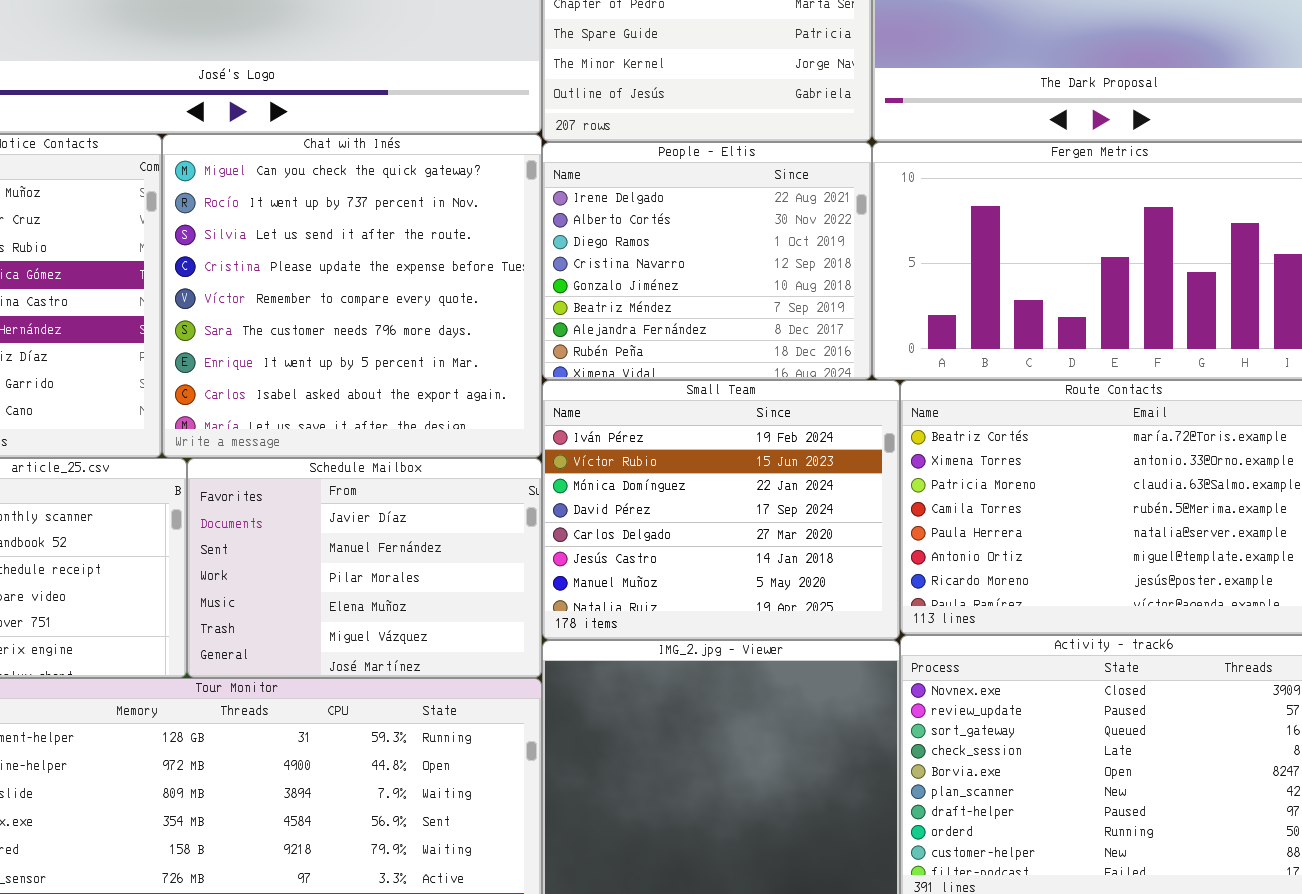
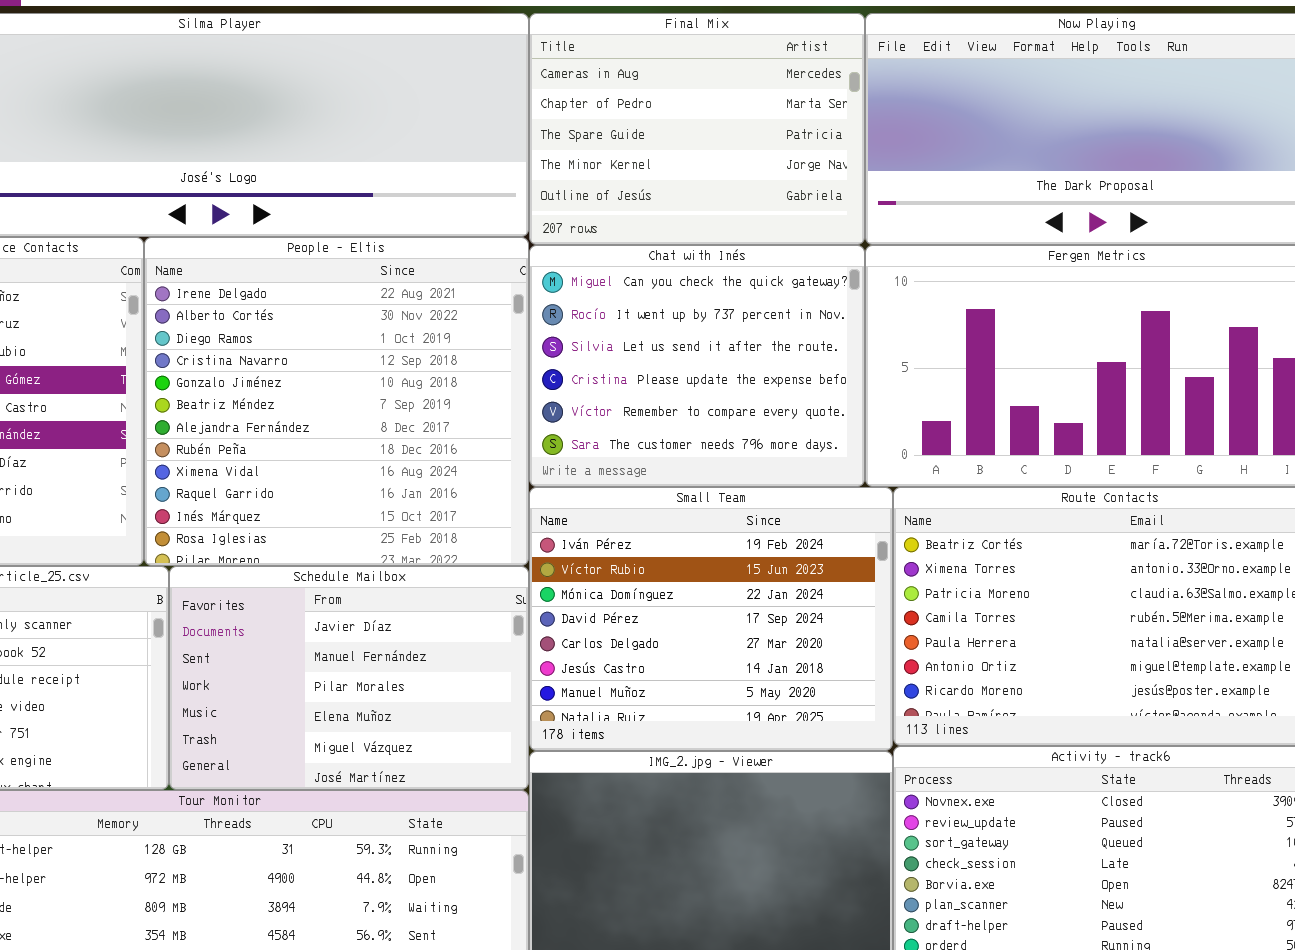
Chat with Inés: [162,134,542,458] -> [529,245,865,487], moved, resized
People - Eltis: [542,142,872,380] -> [144,237,529,566], moved, resized

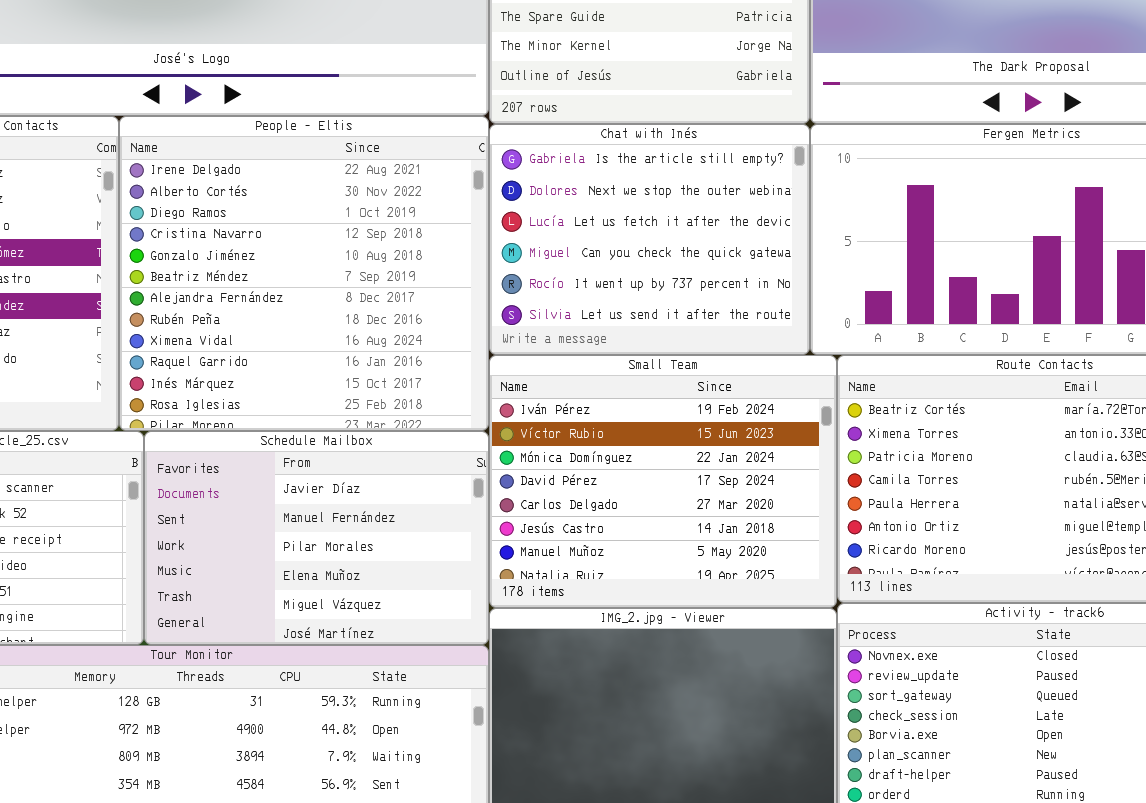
Chat with Inés: [529,245,865,487] -> [489,124,810,355], scrolled up 3 rows

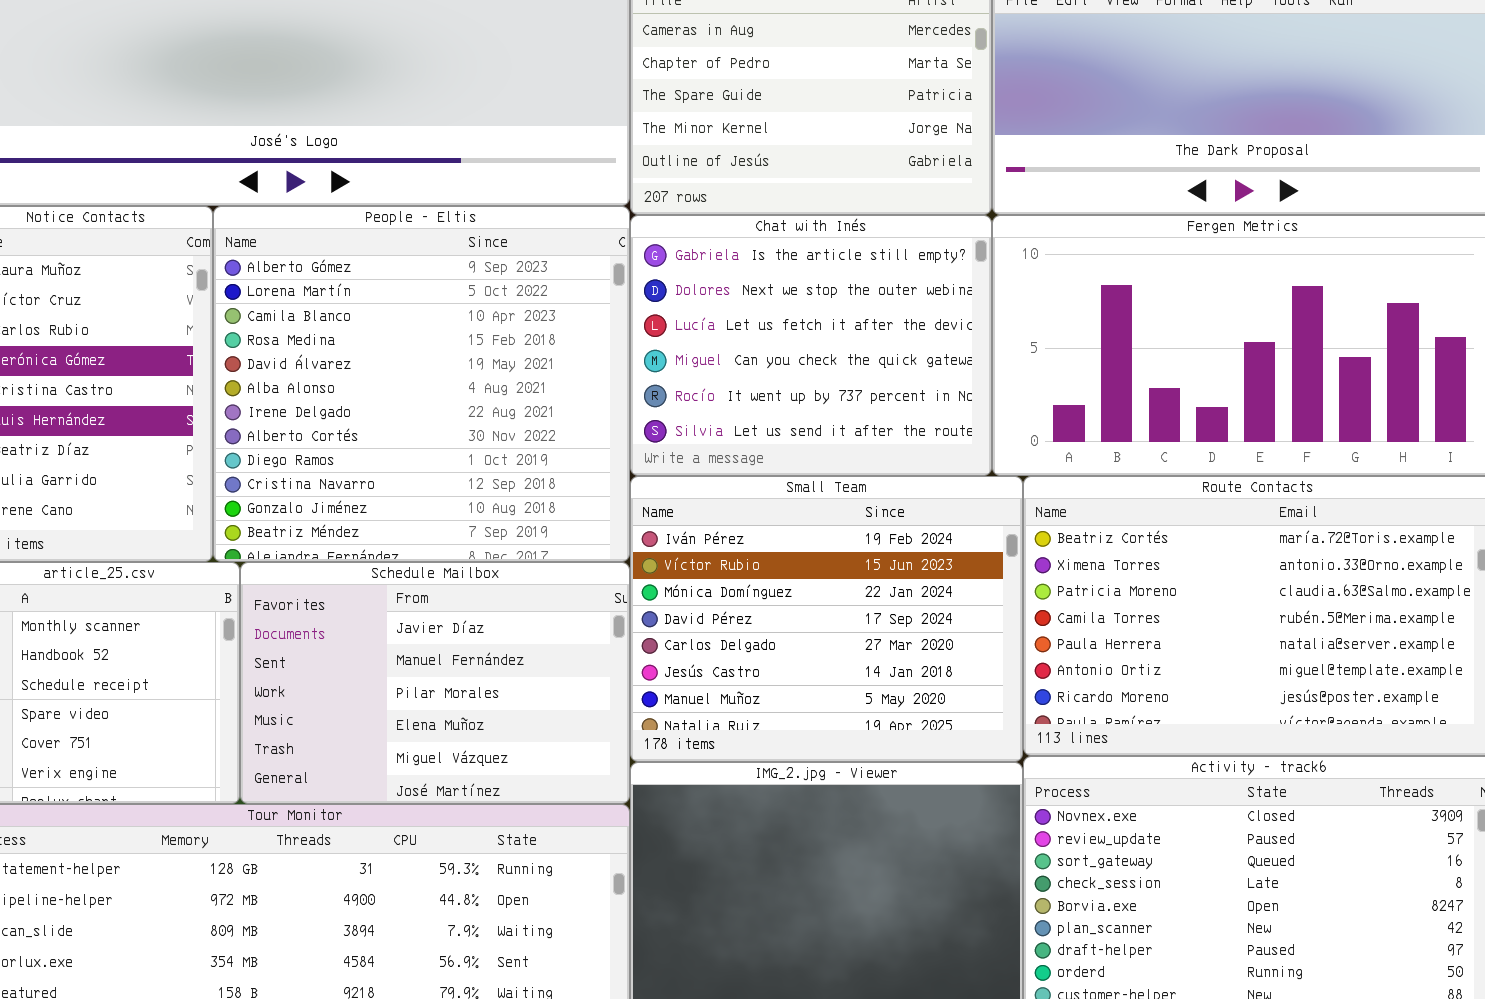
People - Eltis: [119,116,489,431] -> [213,206,630,562], scrolled up 6 rows

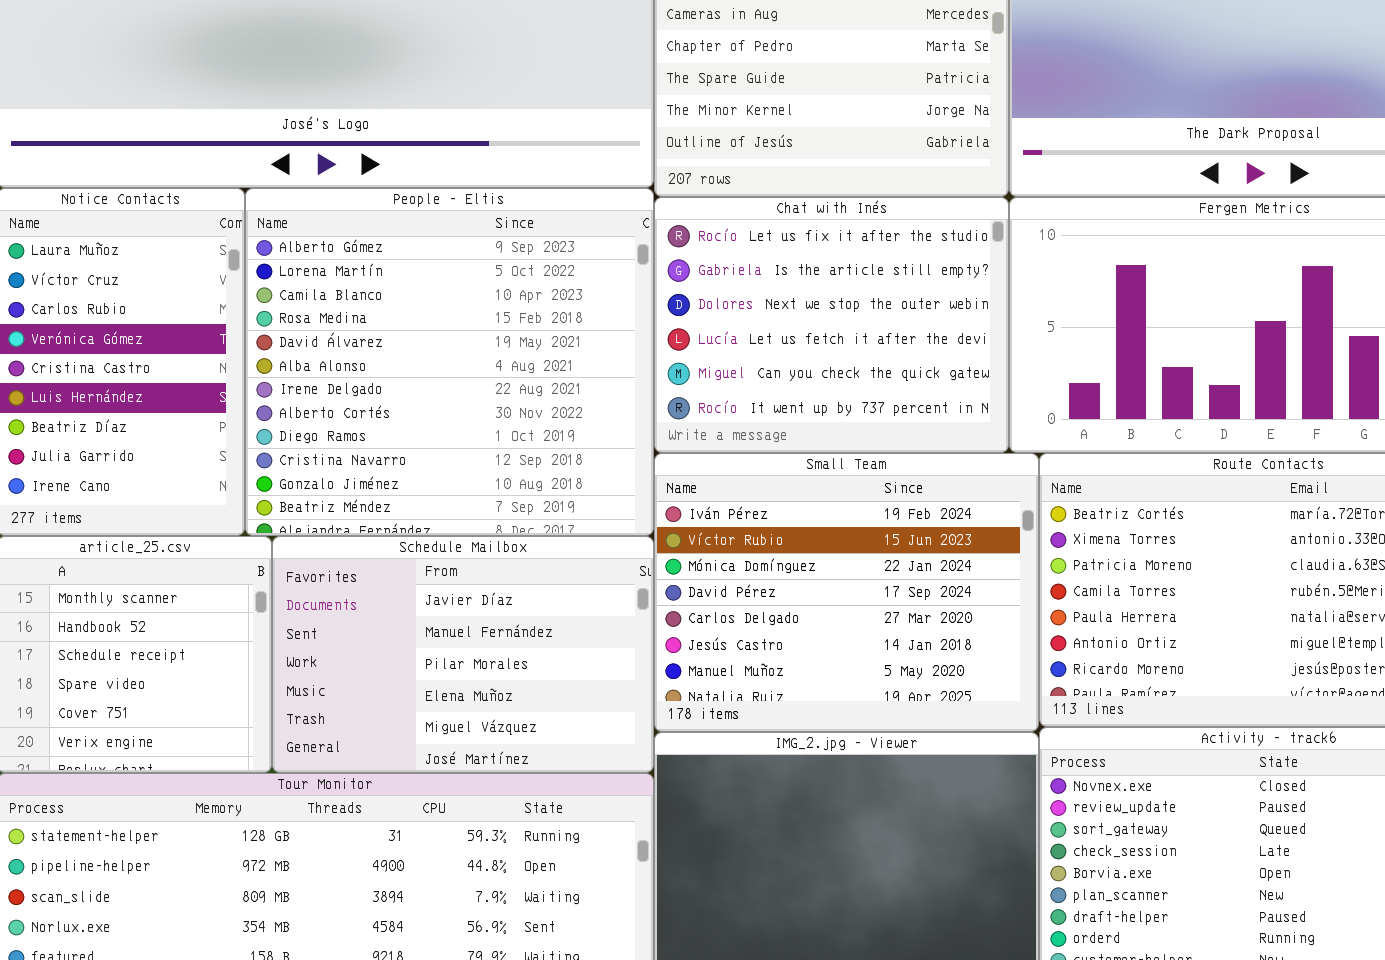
Chat with Inés: [630,215,992,476] -> [654,197,1009,453], scrolled up 1 row

